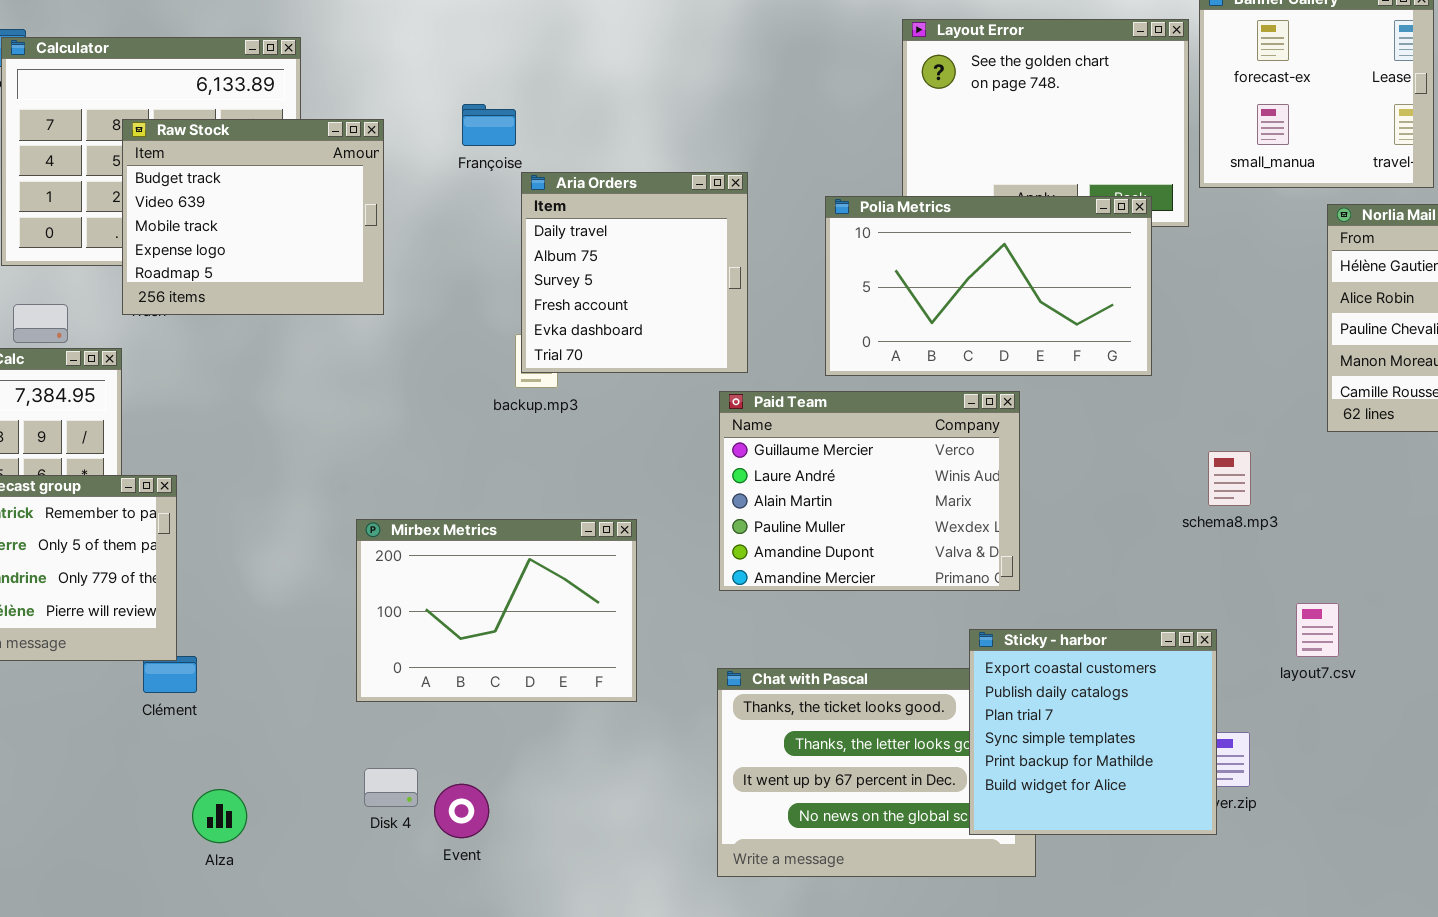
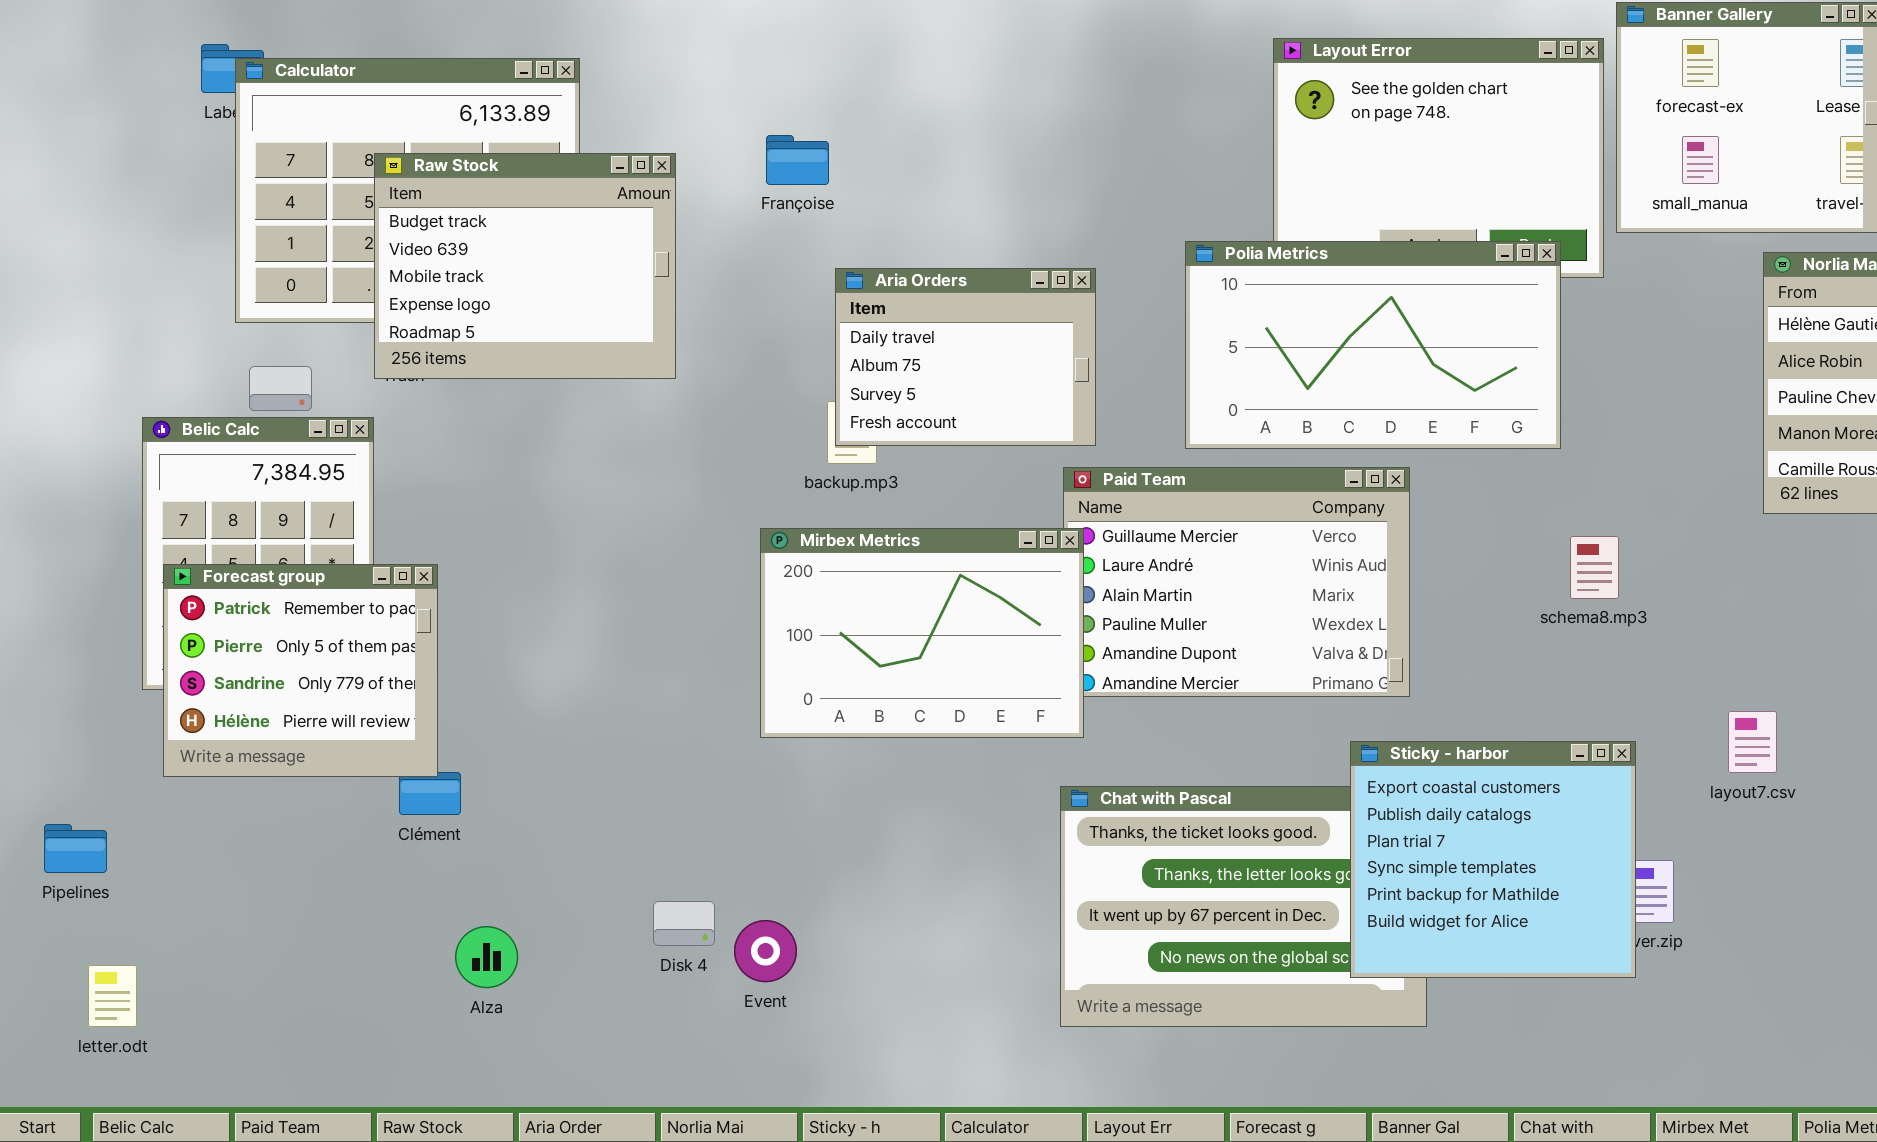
Aria Orders: [521,172,748,373] -> [835,268,1096,446], resized
schema8.mp3: [1208,451,1251,506] -> [1570,536,1619,599], moved
Mirbex Metrics: [356,519,637,702] -> [760,528,1084,738], moved

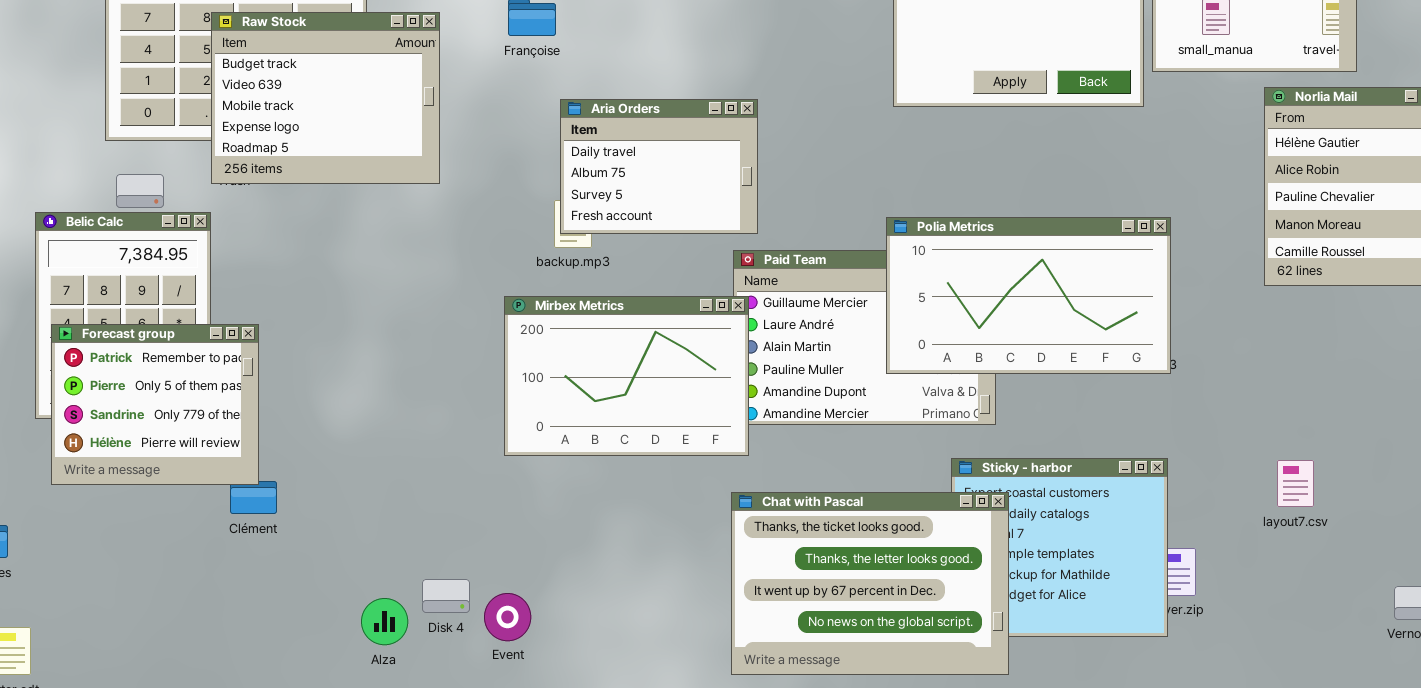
Polia Metrics: [1185,241,1561,449] -> [886,217,1171,374], moved
layout7.csv: [1728,711,1777,773] -> [1277,460,1314,507], moved
Chat with Pascal: [1060,786,1427,1027] -> [731,492,1009,675], raised
Alza: [455,926,518,988] -> [361,598,408,645], moved

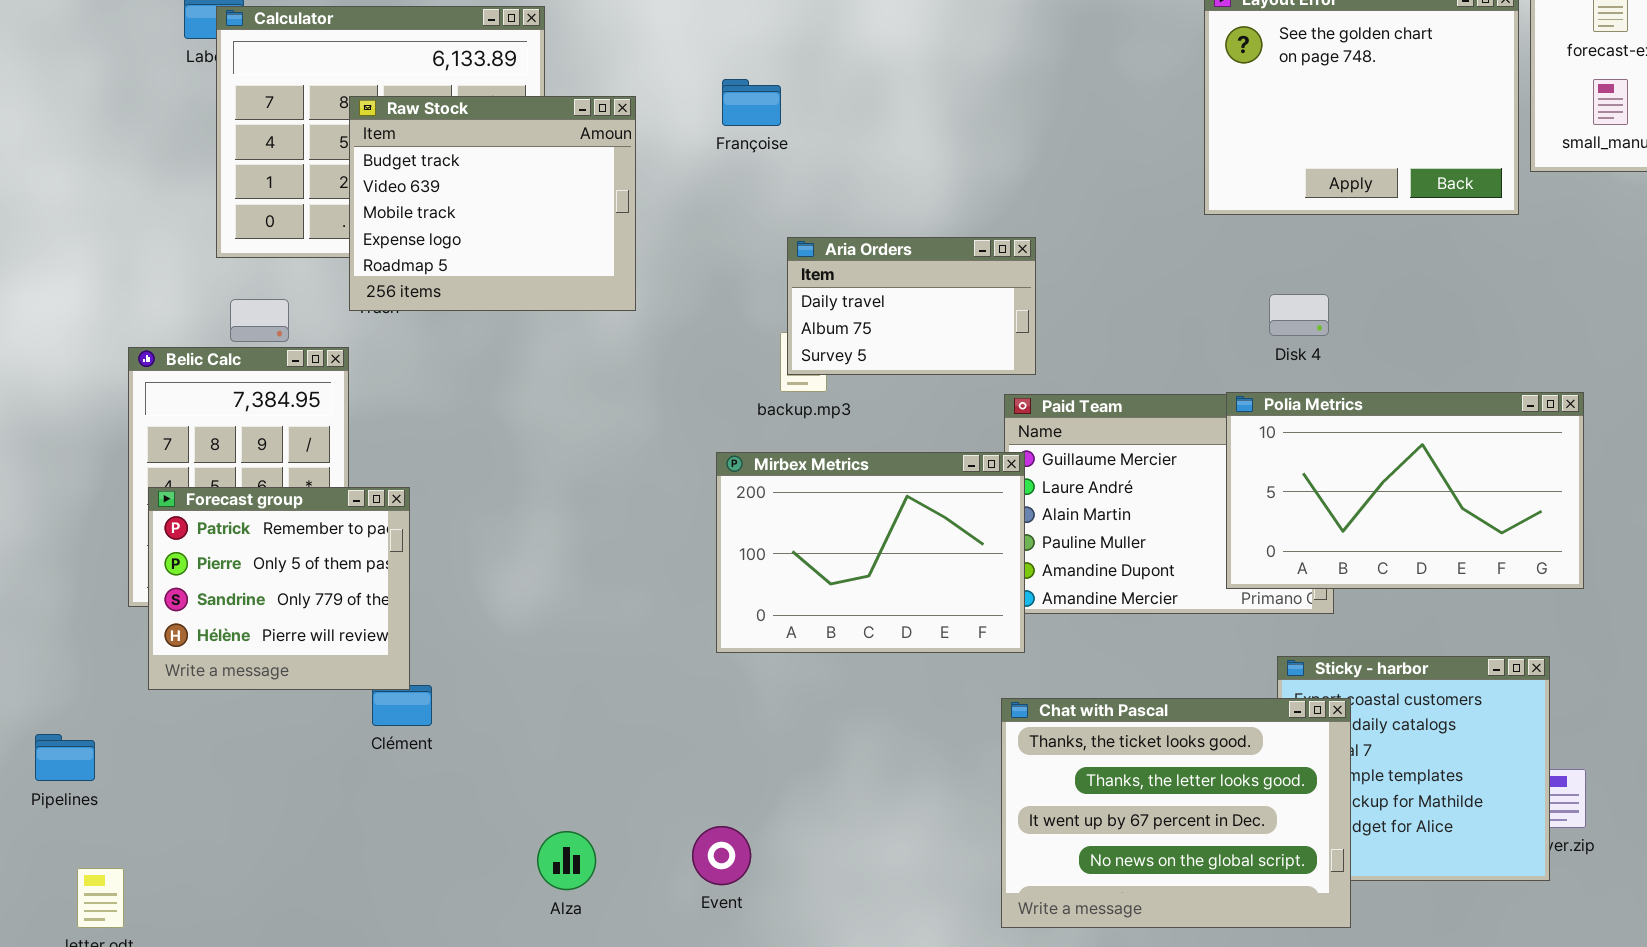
Aria Orders: [560,99,758,234] -> [787,237,1036,375], resized
Polia Metrics: [886,217,1171,374] -> [1226,392,1584,589], moved
Disk 4: [422,579,470,613] -> [1269,294,1329,336], moved

